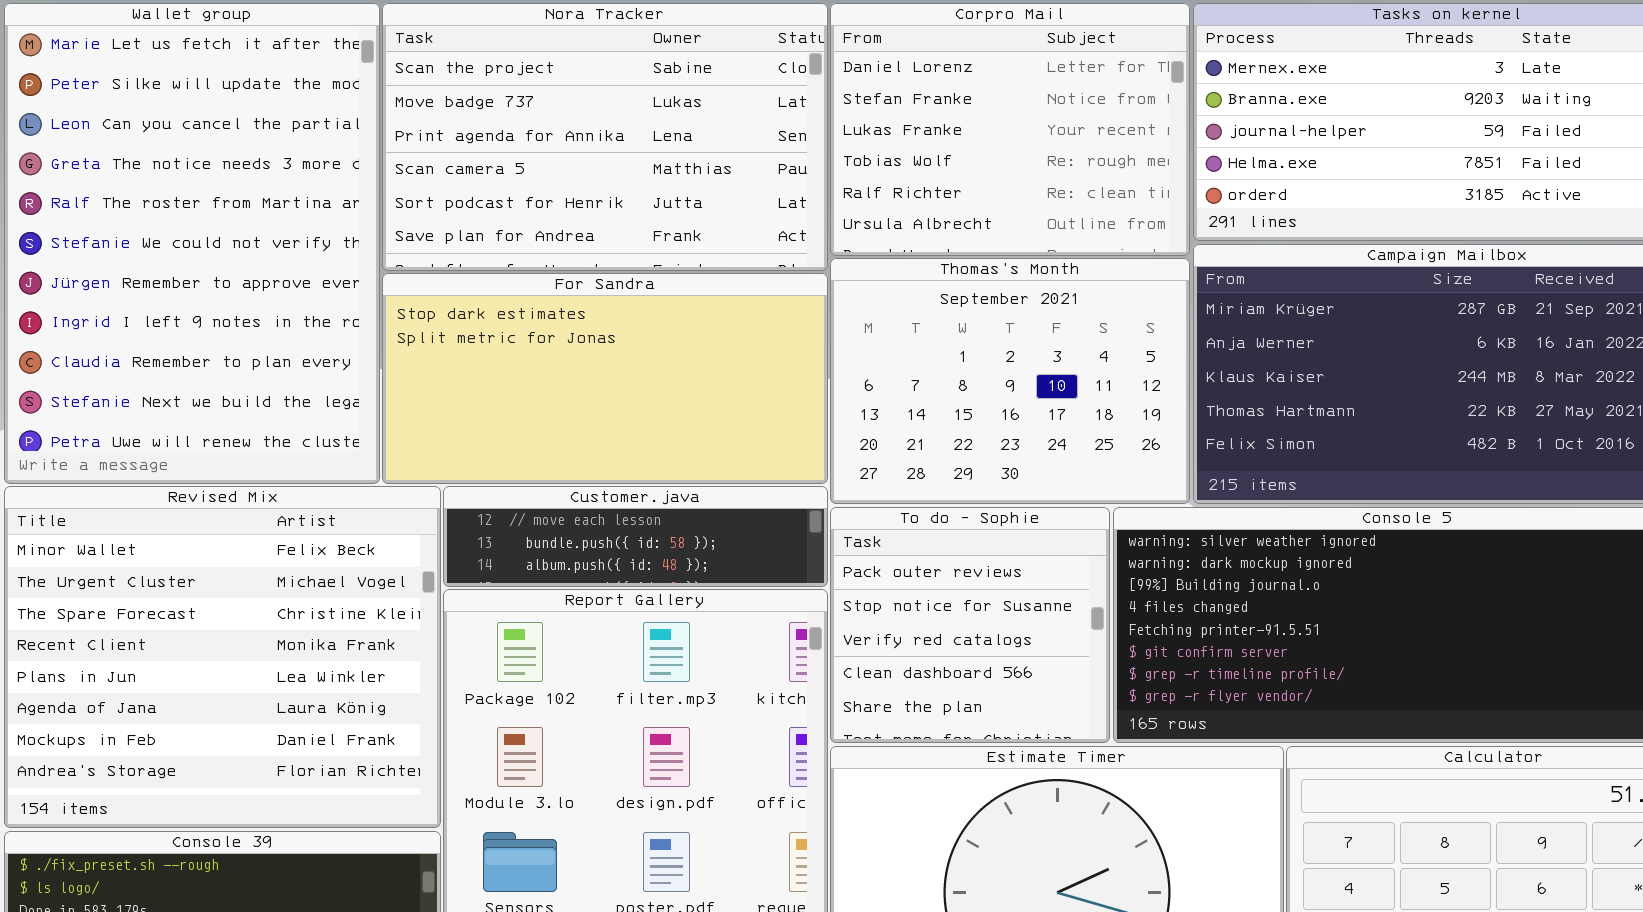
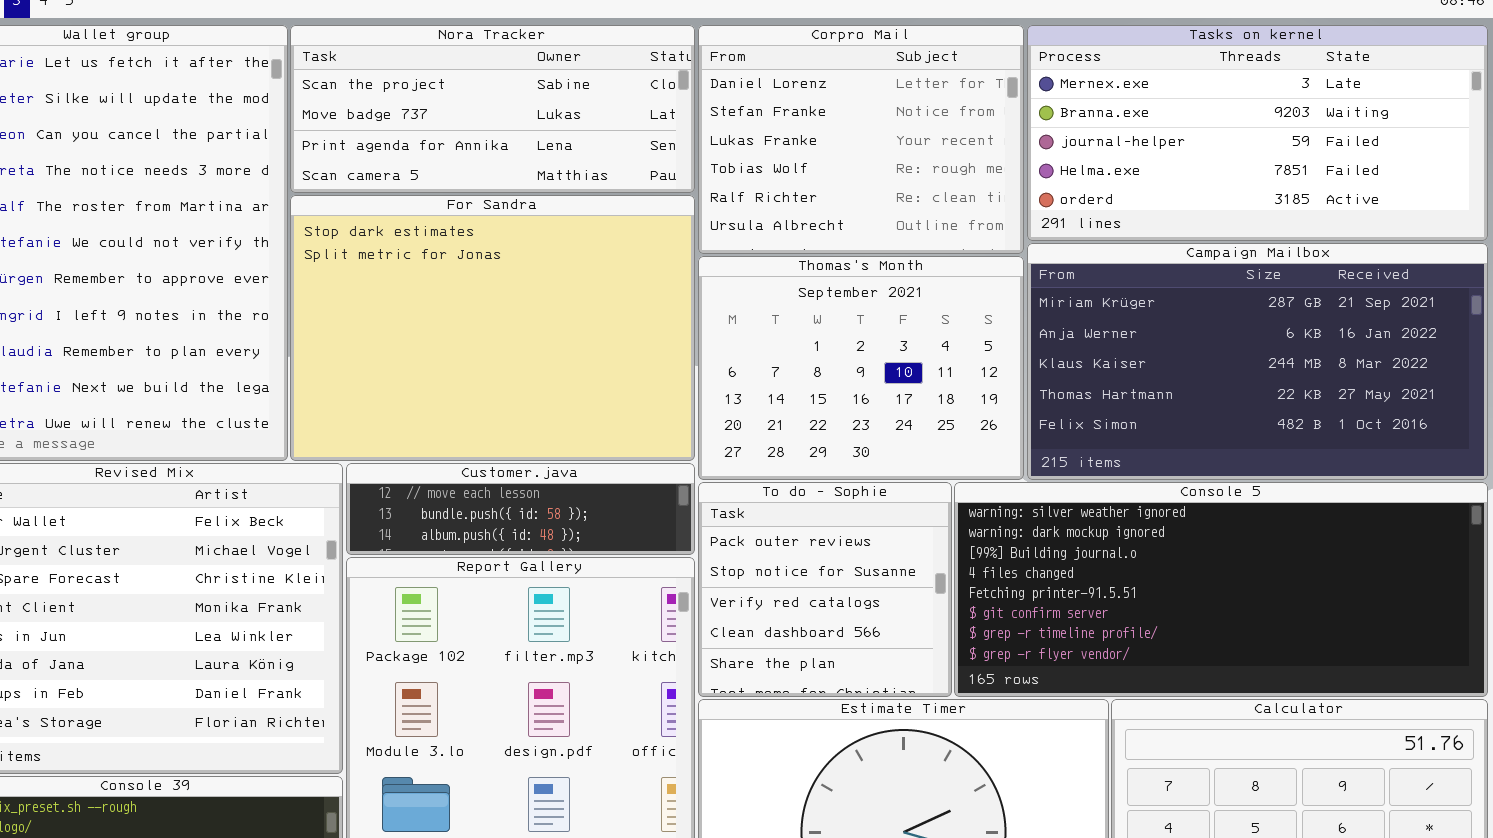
Nora Tracker: [382,3,828,271] -> [290,25,695,193], resized
For Sandra: [382,273,828,484] -> [290,195,695,461], resized

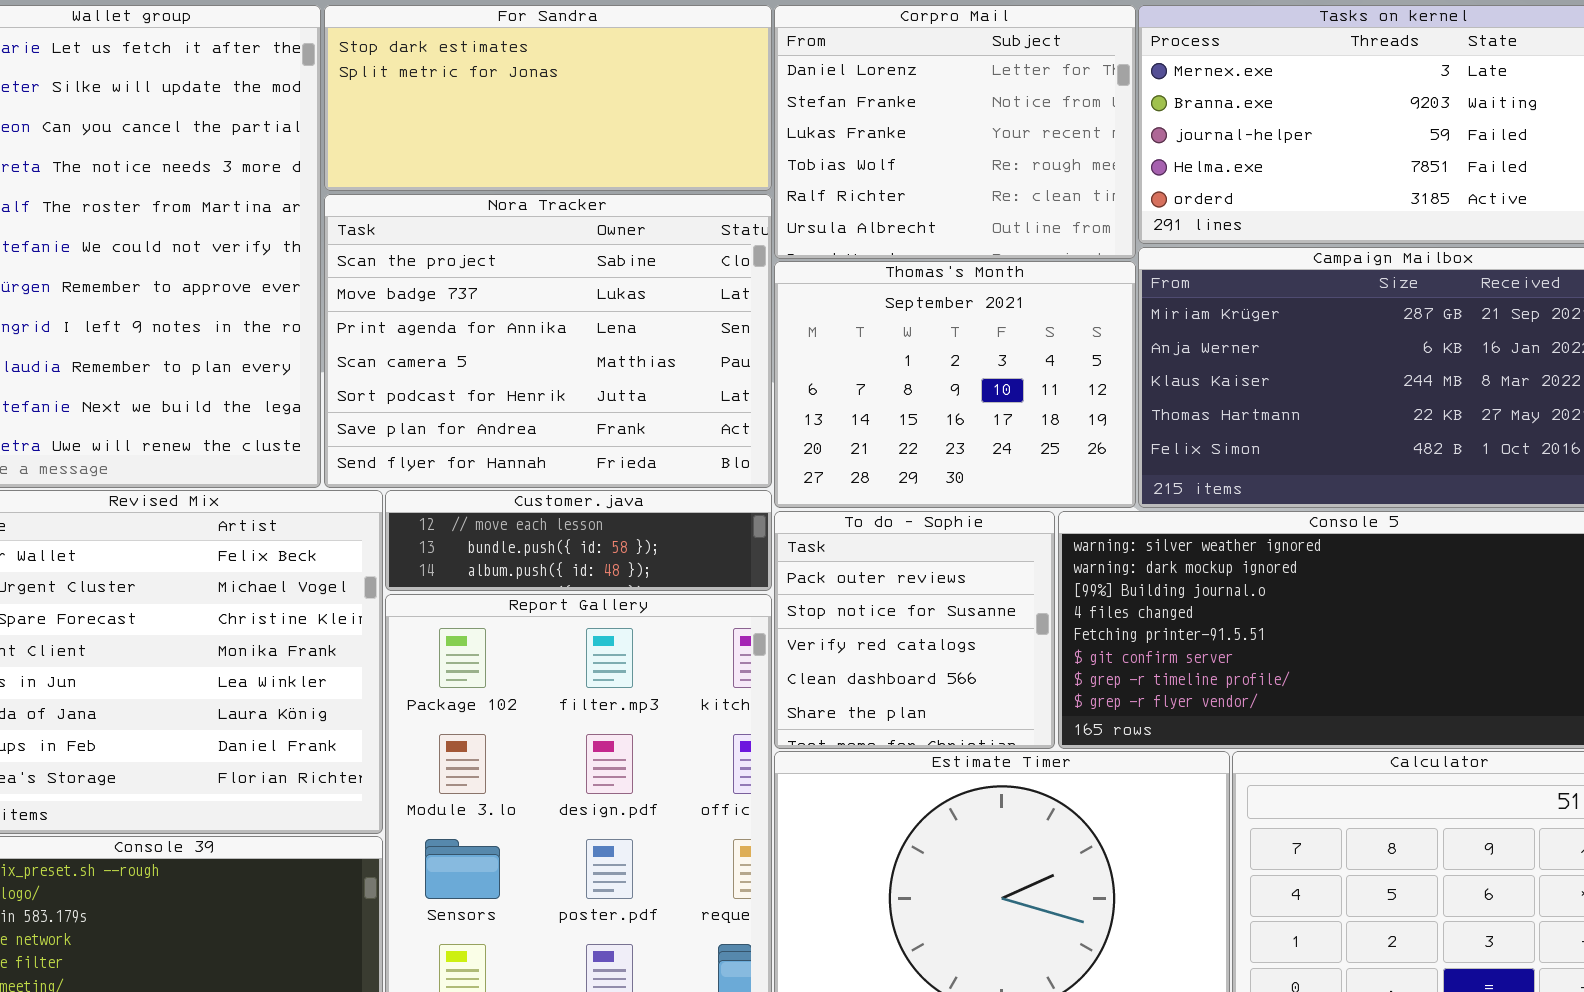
Nora Tracker: [290,25,695,193] -> [324,194,772,488], moved, resized
For Sandra: [290,195,695,461] -> [324,5,772,191], moved, resized

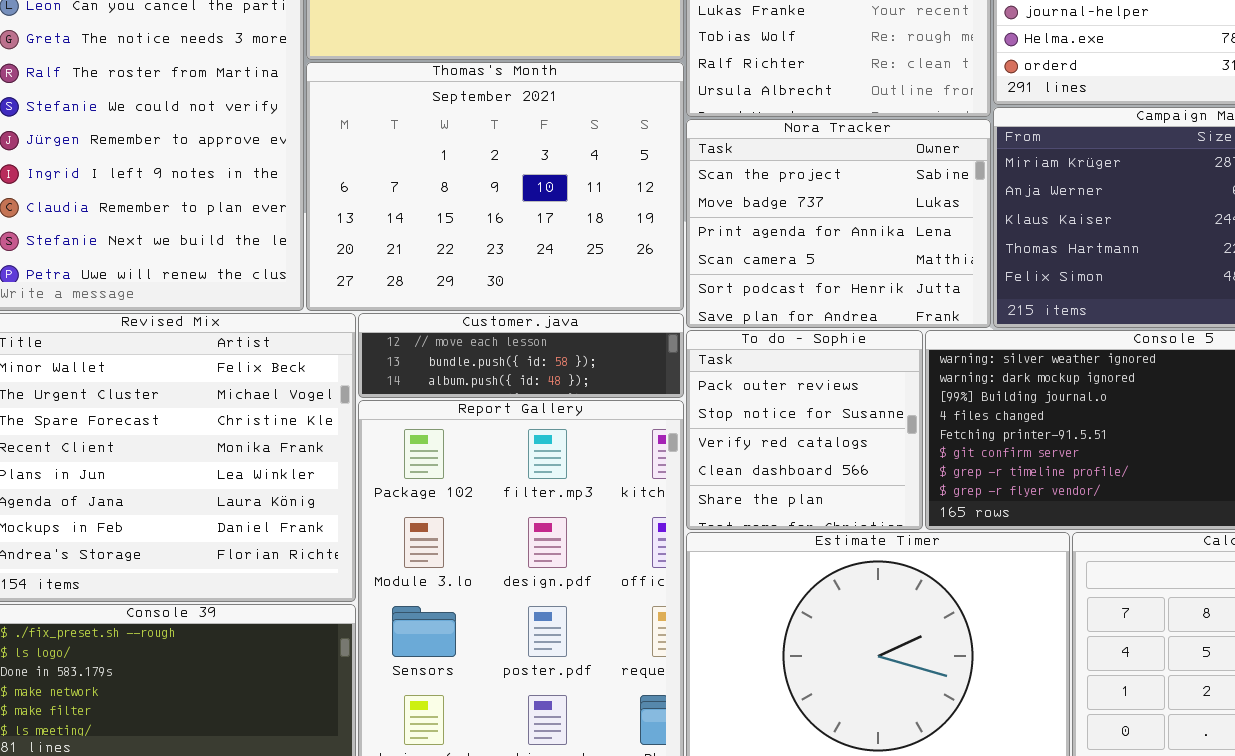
Nora Tracker: [324,194,772,488] -> [686,119,991,328], moved, resized
Thomas's Month: [774,261,1136,508] -> [306,62,684,311], moved, resized

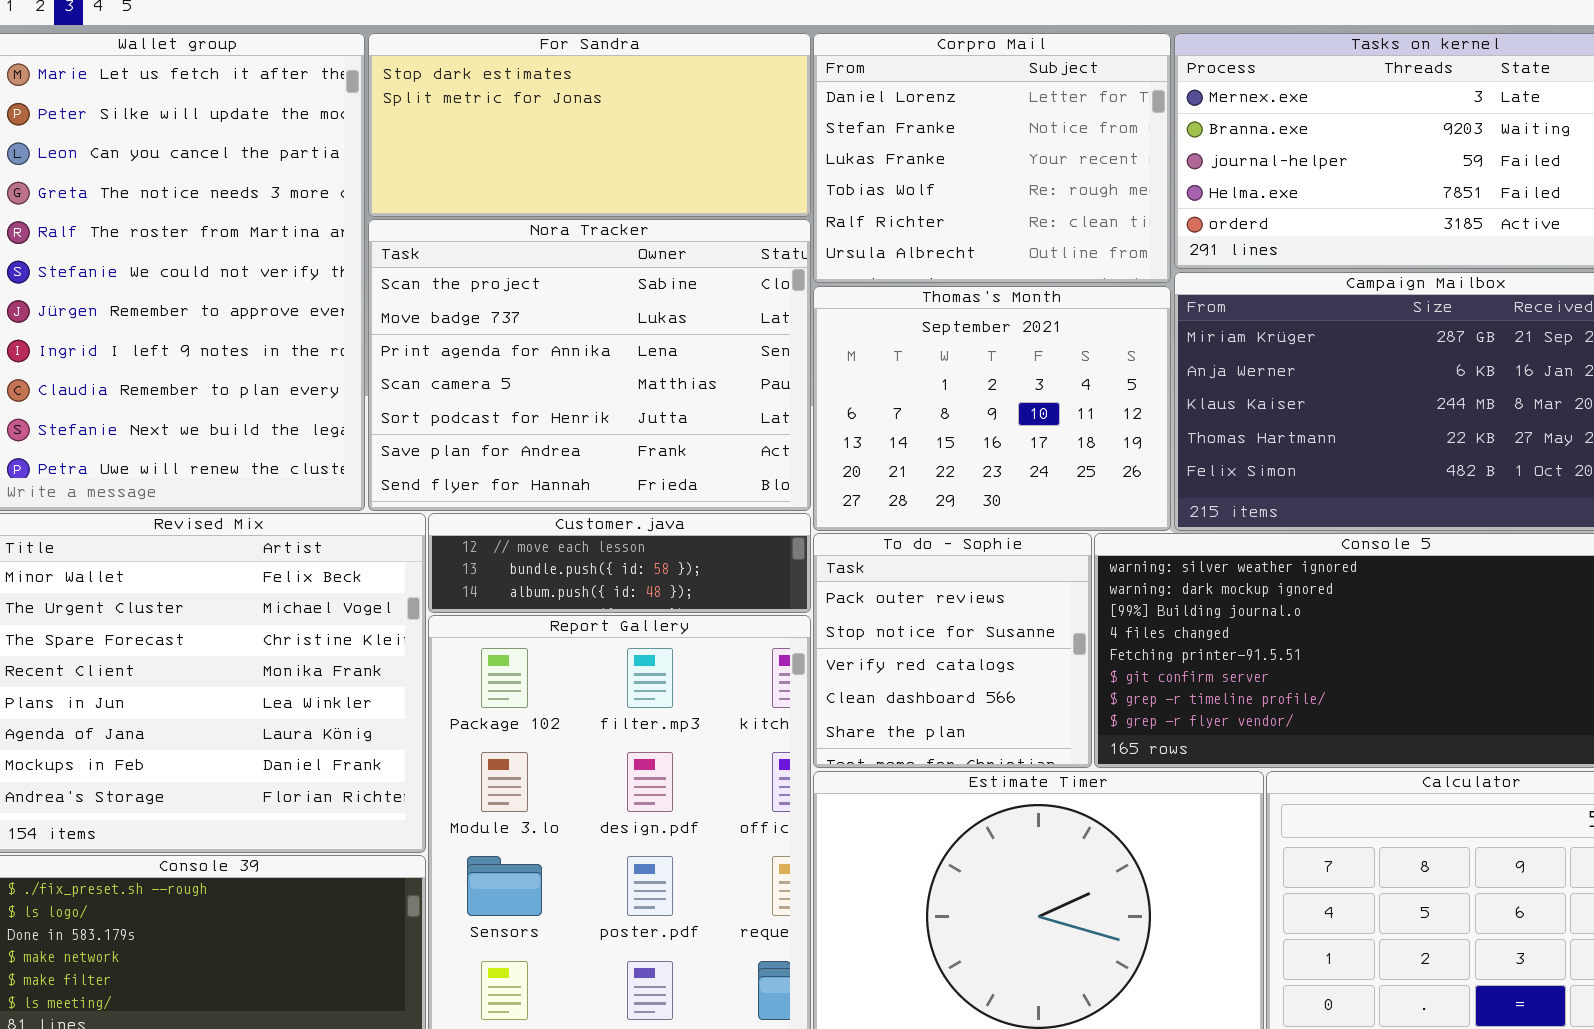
Thomas's Month: [306,62,684,311] -> [813,286,1171,531], moved, resized
Nora Tracker: [686,119,991,328] -> [368,219,811,511], moved, resized

